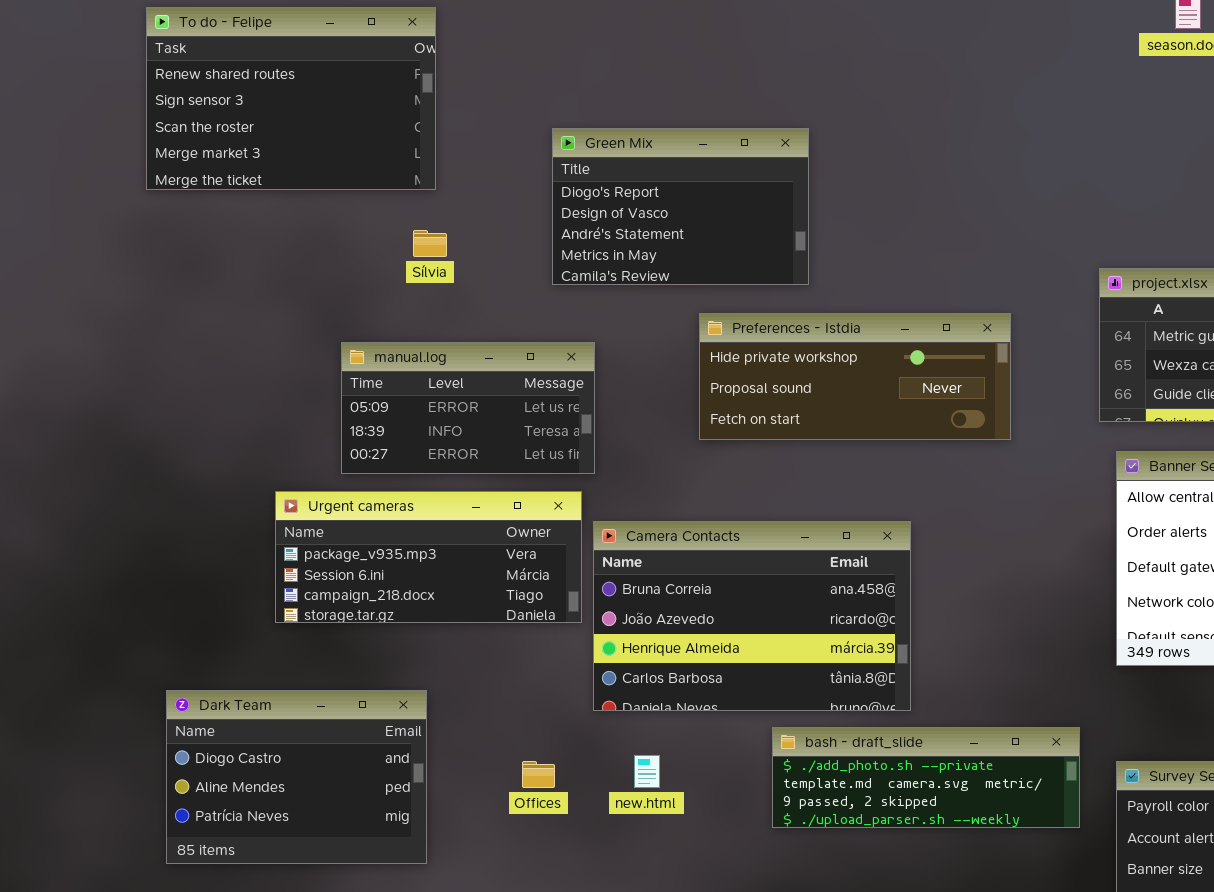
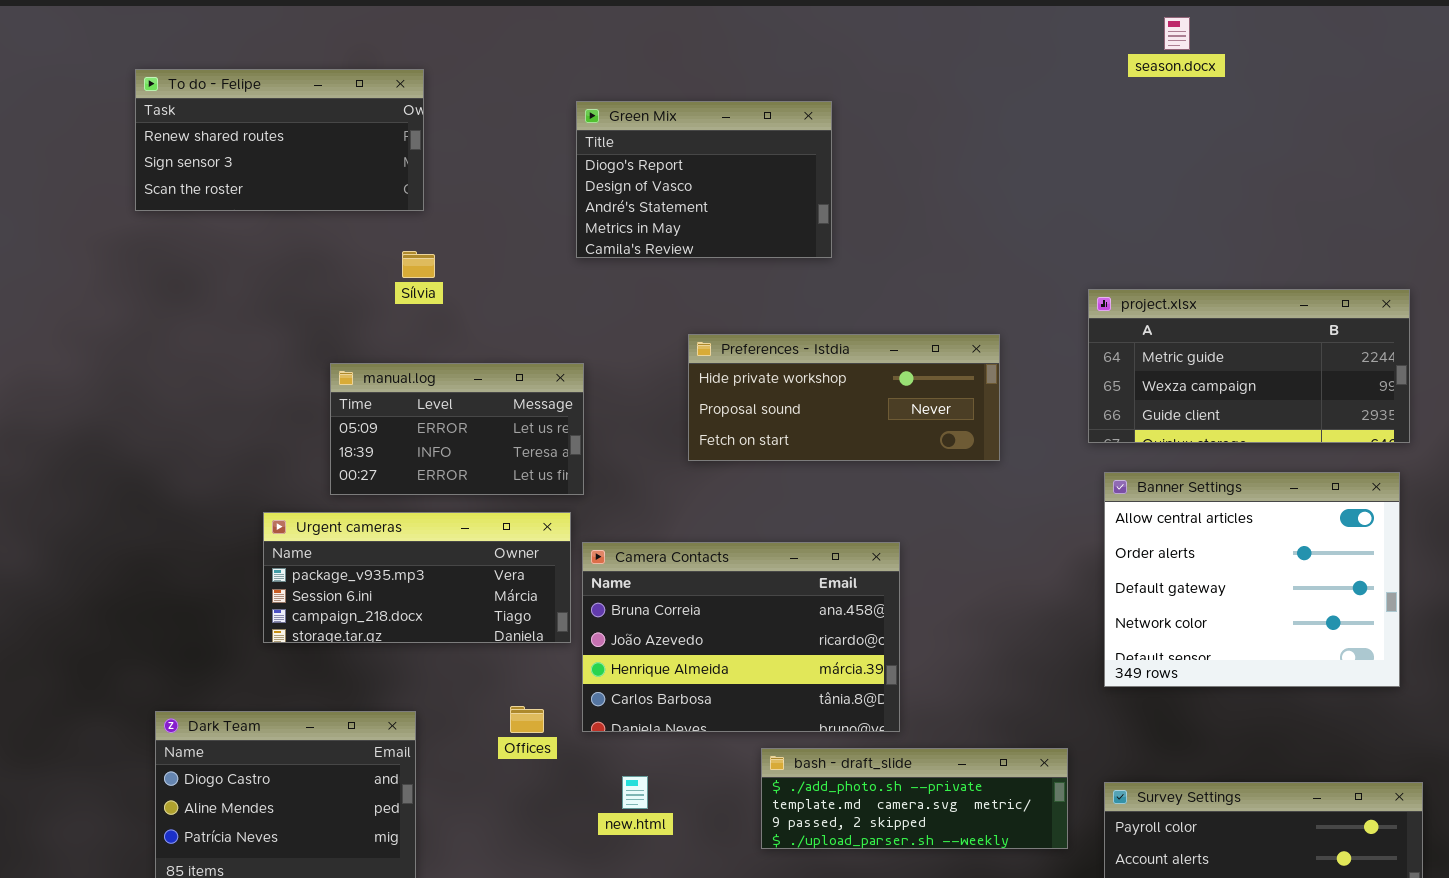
To do - Felipe: [146,7,436,190] -> [135,69,424,211], resized
Green Mix: [552,128,809,285] -> [576,101,832,258], moved
Offices: [522,761,555,788] -> [510,706,544,733], moved

